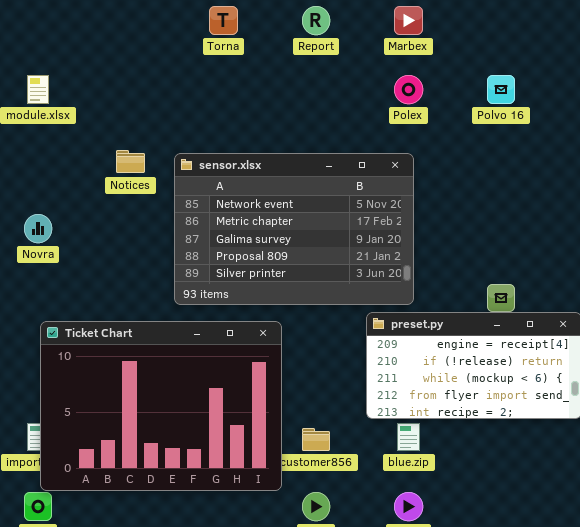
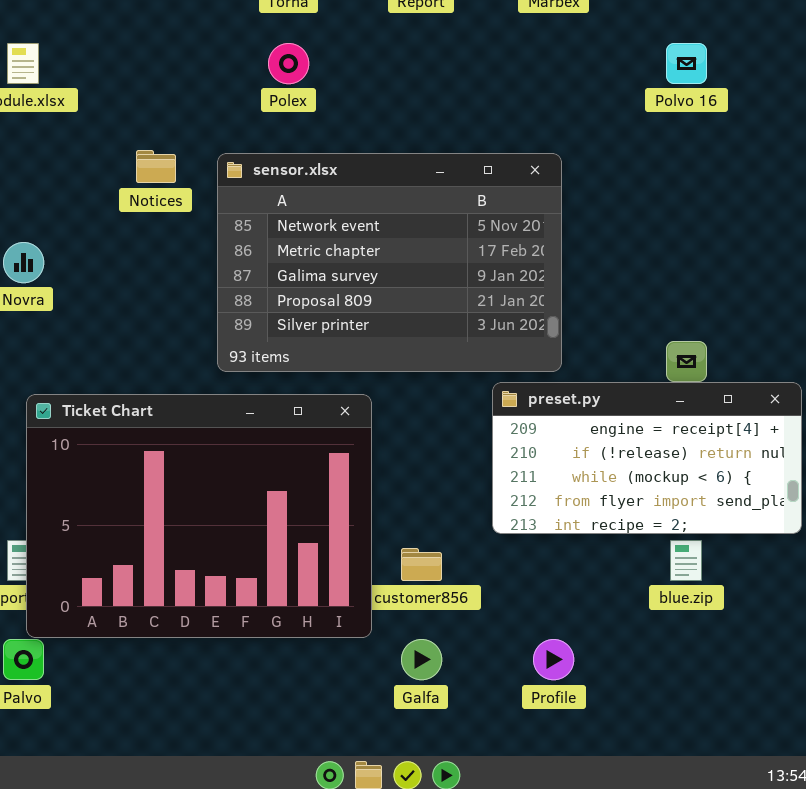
Polex: [394,75,423,104] -> [268,43,309,84], moved
blue.zip: [397,423,420,451] -> [670,540,702,581], moved

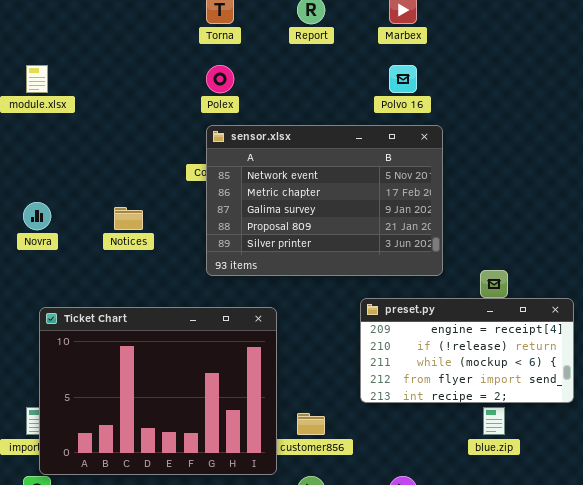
Polvo 16: [666,43,707,84] -> [389,65,417,93], moved
Notices: [136,150,176,183] -> [114,207,143,230], moved
sensor.xlsx: [217,153,562,372] -> [206,125,443,276], moved

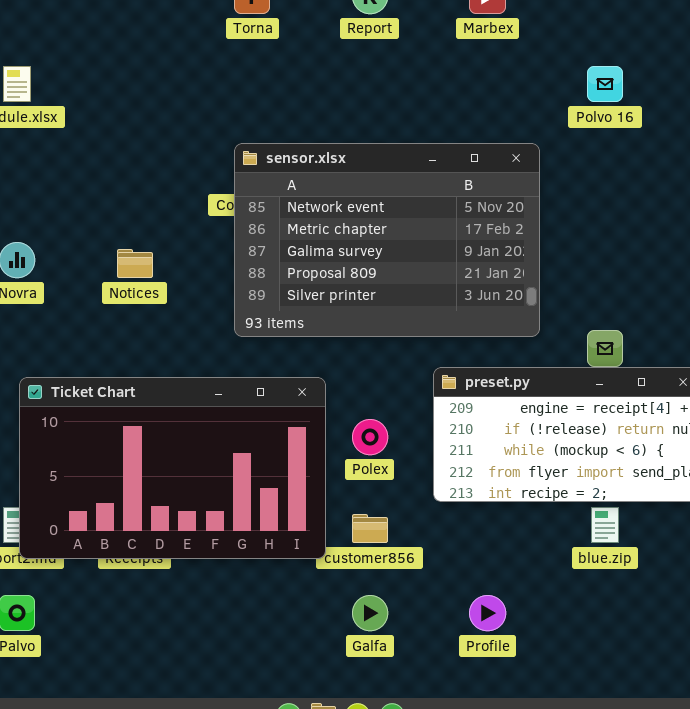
Polex: [206,65,234,93] -> [352,419,388,455], moved
Polvo 16: [389,65,417,93] -> [587,66,623,102], moved
Ticket Chart: [39,307,277,475] -> [19,377,326,559], resized

